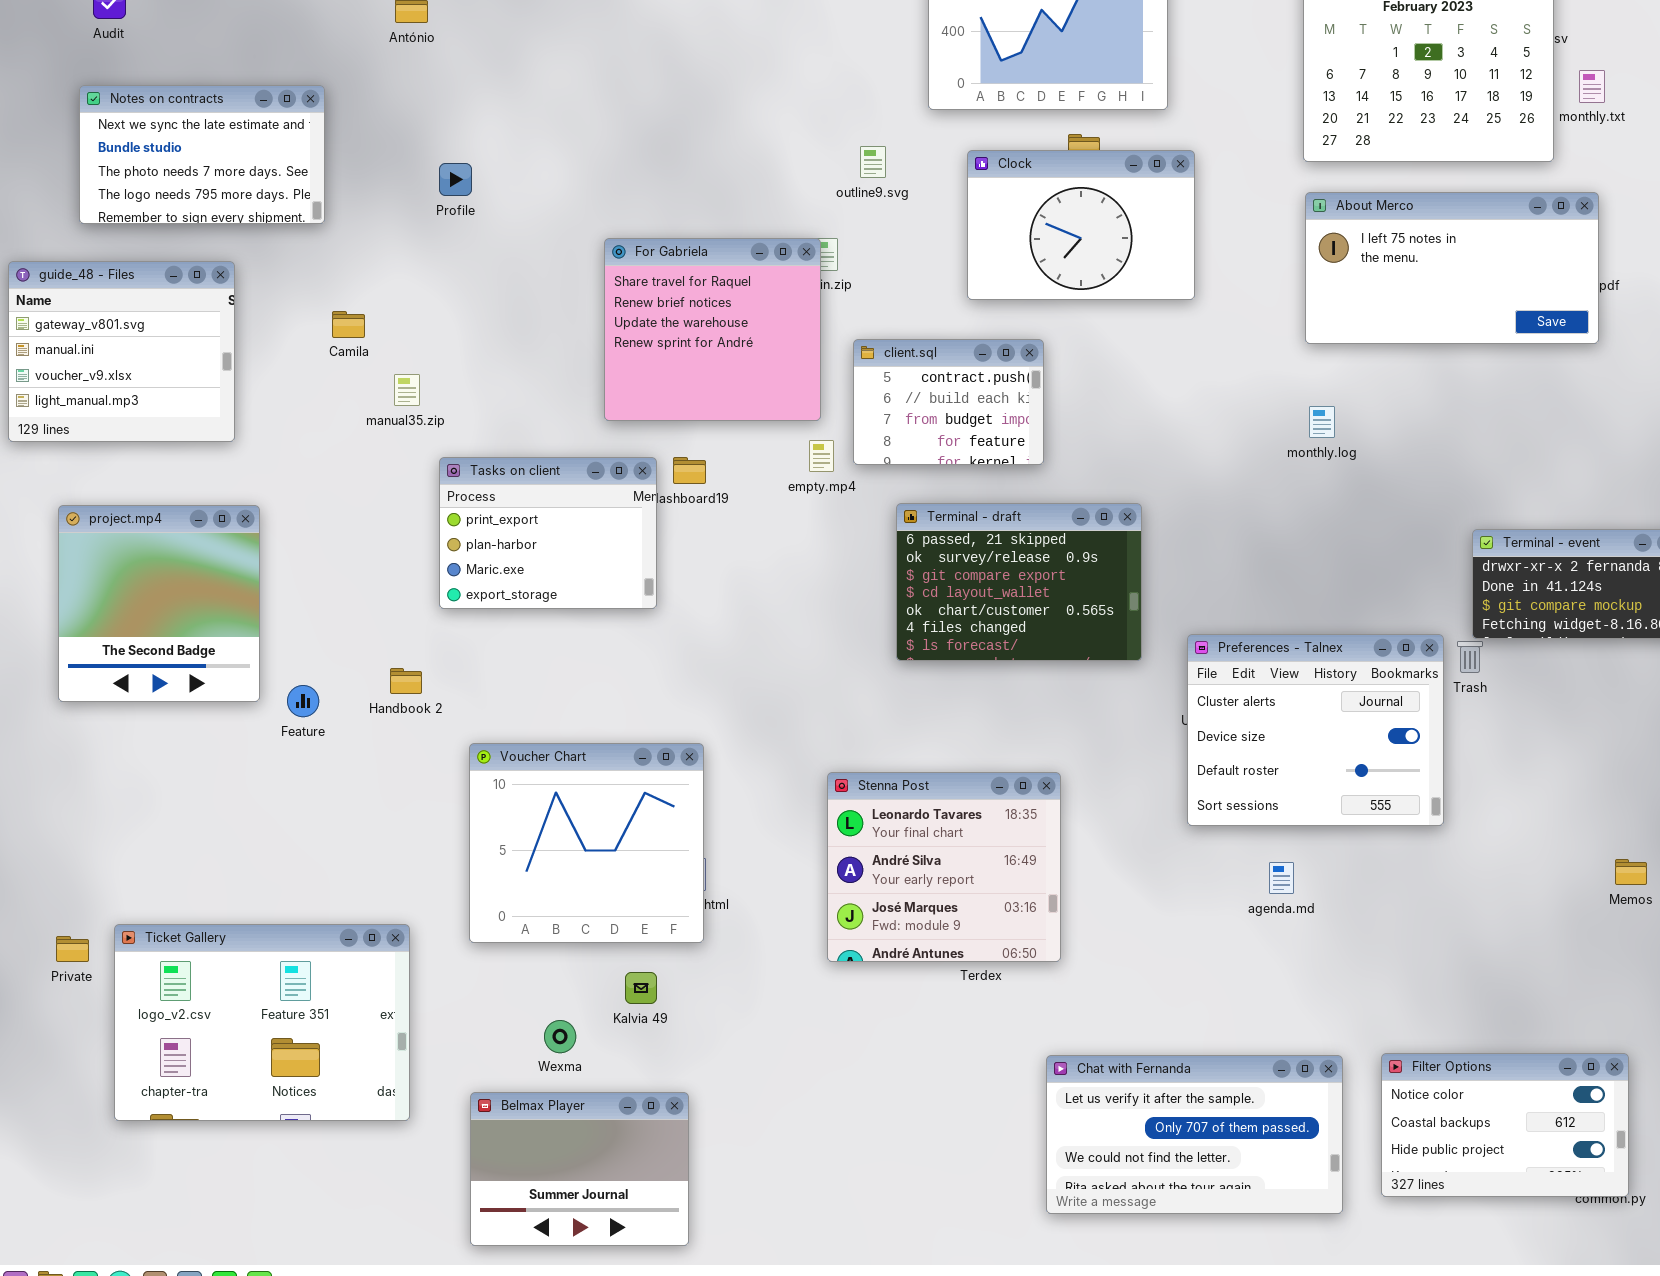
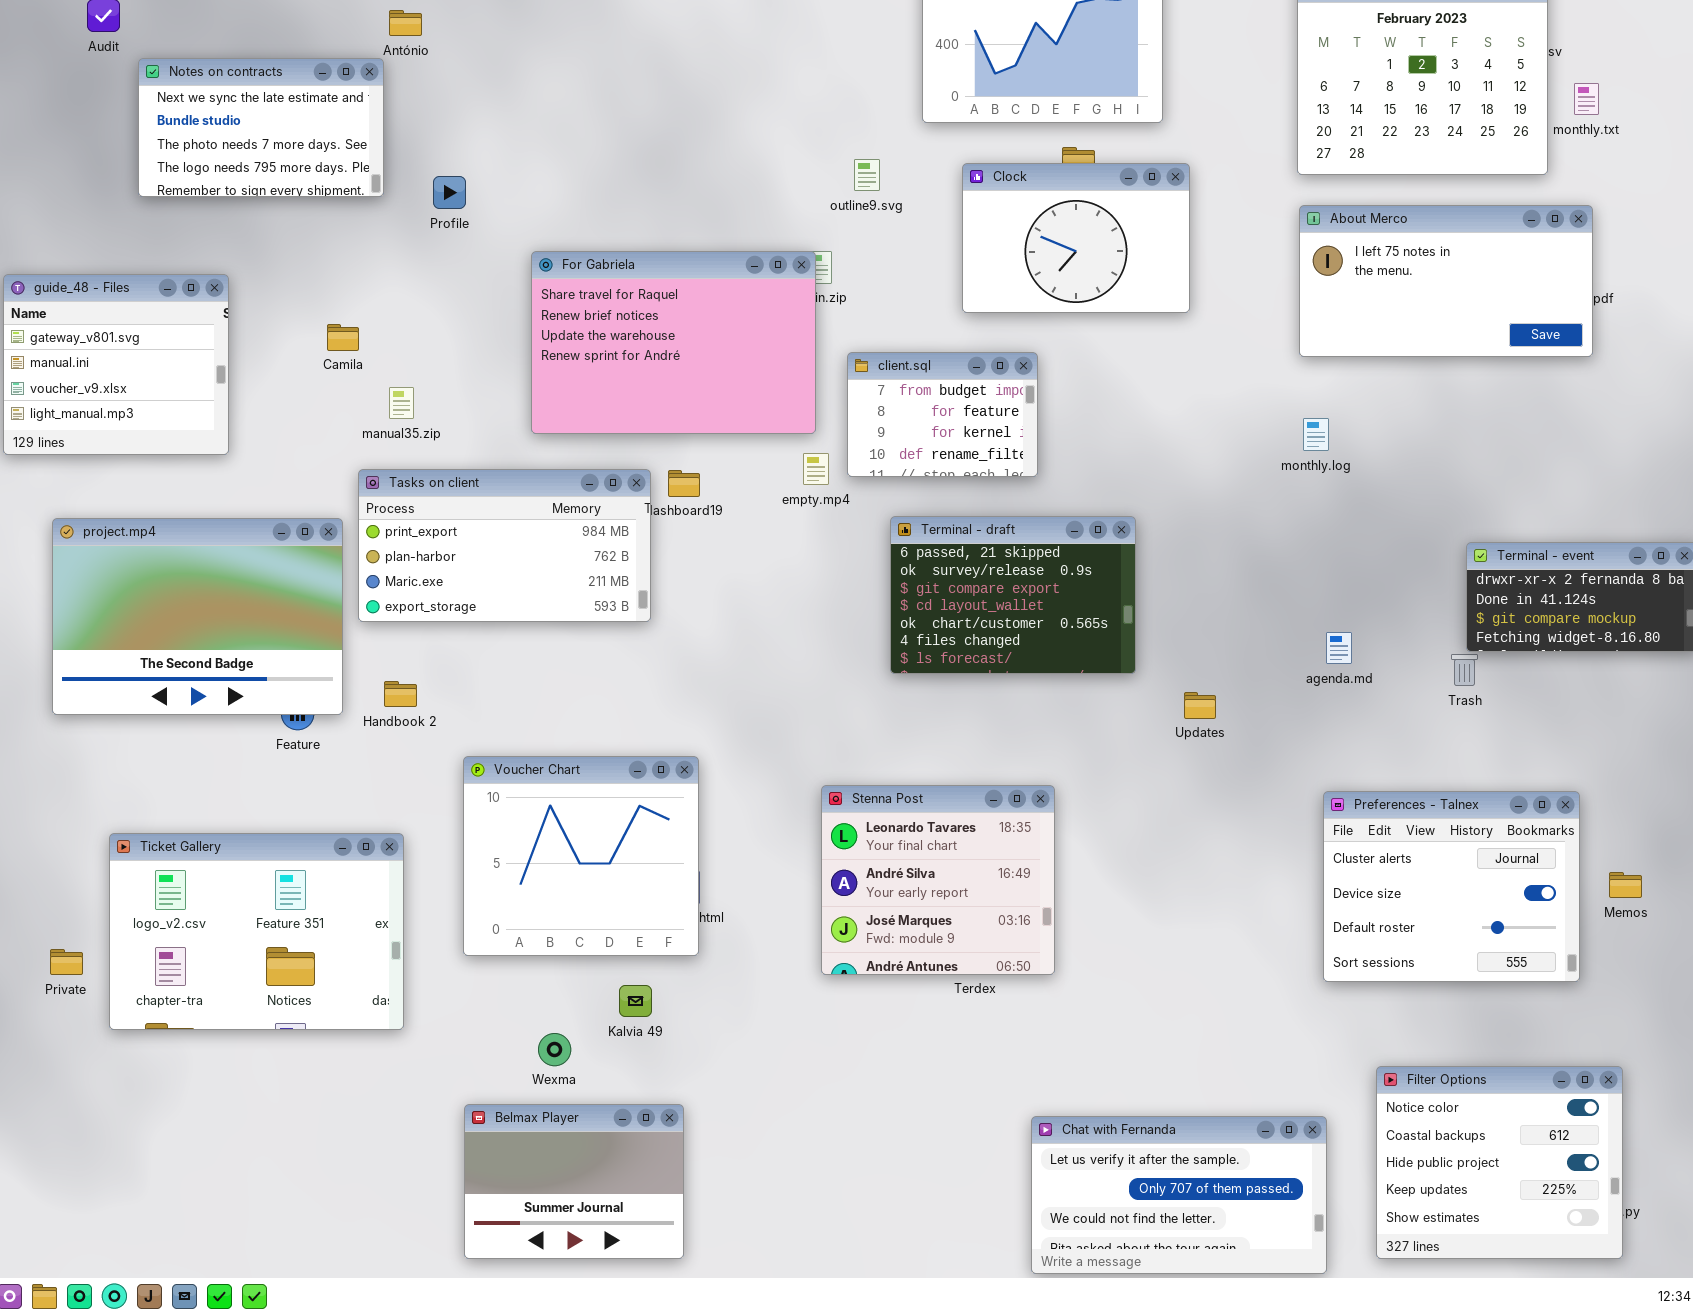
Notes on contracts: [79,85,325,224] -> [138,58,384,197], moved
For Gabriela: [604,238,821,421] -> [531,251,816,434], resized
client.sql: [853,339,1044,465] -> [847,352,1038,477], scrolled down 2 rows
Tasks on client: [439,457,657,609] -> [358,469,651,622], resized
project.mp4: [58,505,260,702] -> [52,518,343,715], resized
Preferences - Talnex: [1187,634,1444,826] -> [1323,791,1580,982], moved
agenda.md: [1269,862,1294,894] -> [1326,632,1352,664], moved
Ticket Gallery: [114,924,410,1121] -> [109,833,404,1030], moved
Filter Options: [1381,1053,1629,1197] -> [1376,1066,1623,1259], resized
Chat with Fernanda: [1046,1055,1343,1214] -> [1031,1116,1327,1274], moved

